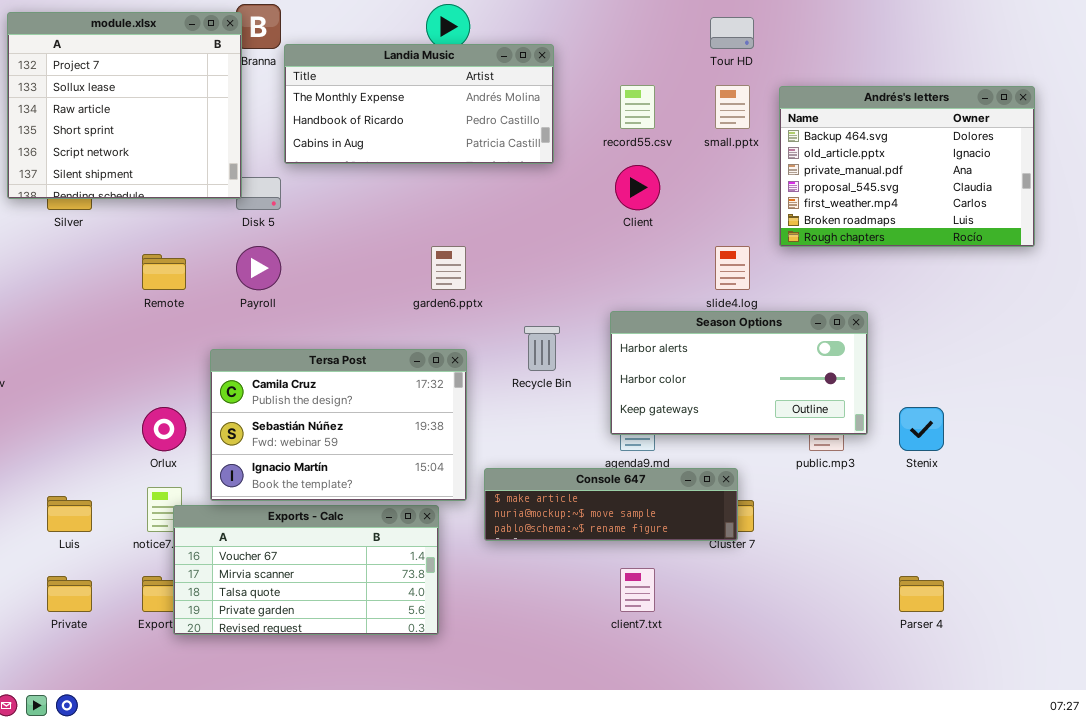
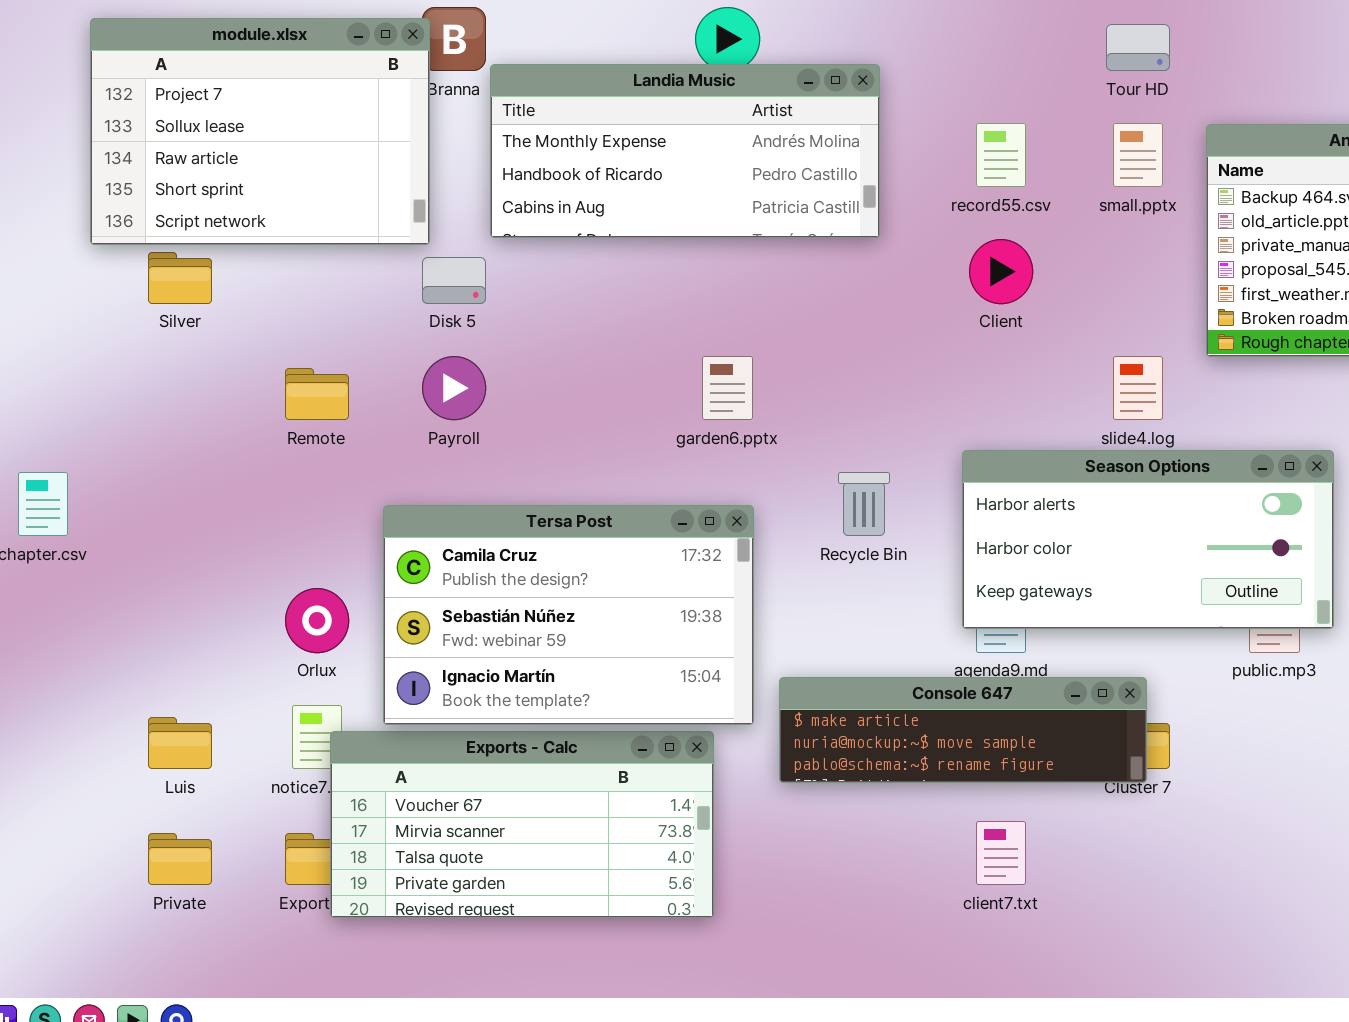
module.xlsx: [7,12,242,199] -> [90,18,430,245], resized

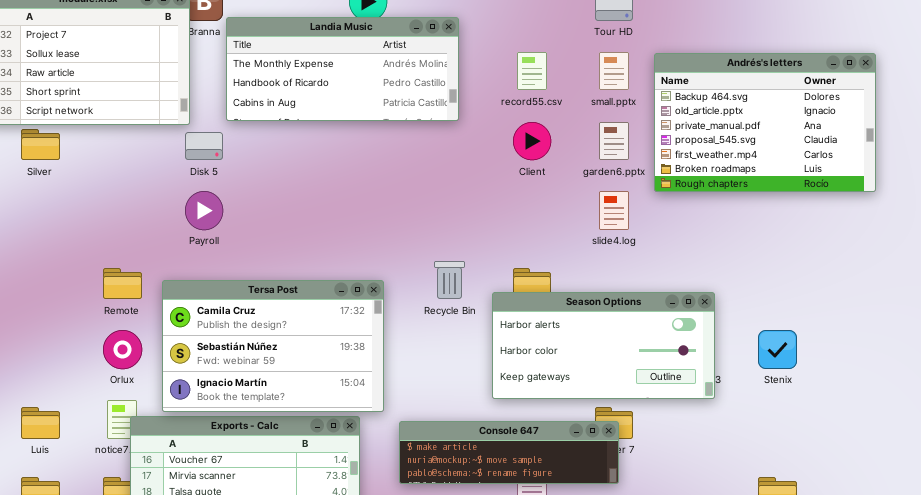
garden6.pptx: [702,356,753,420] -> [599,122,629,160], moved
Remote: [285,368,349,420] -> [103,268,142,299], moved
Season Options: [962,450,1334,629] -> [492,292,715,399], moved
Console 647: [779,677,1147,783] -> [399,421,619,484], moved

